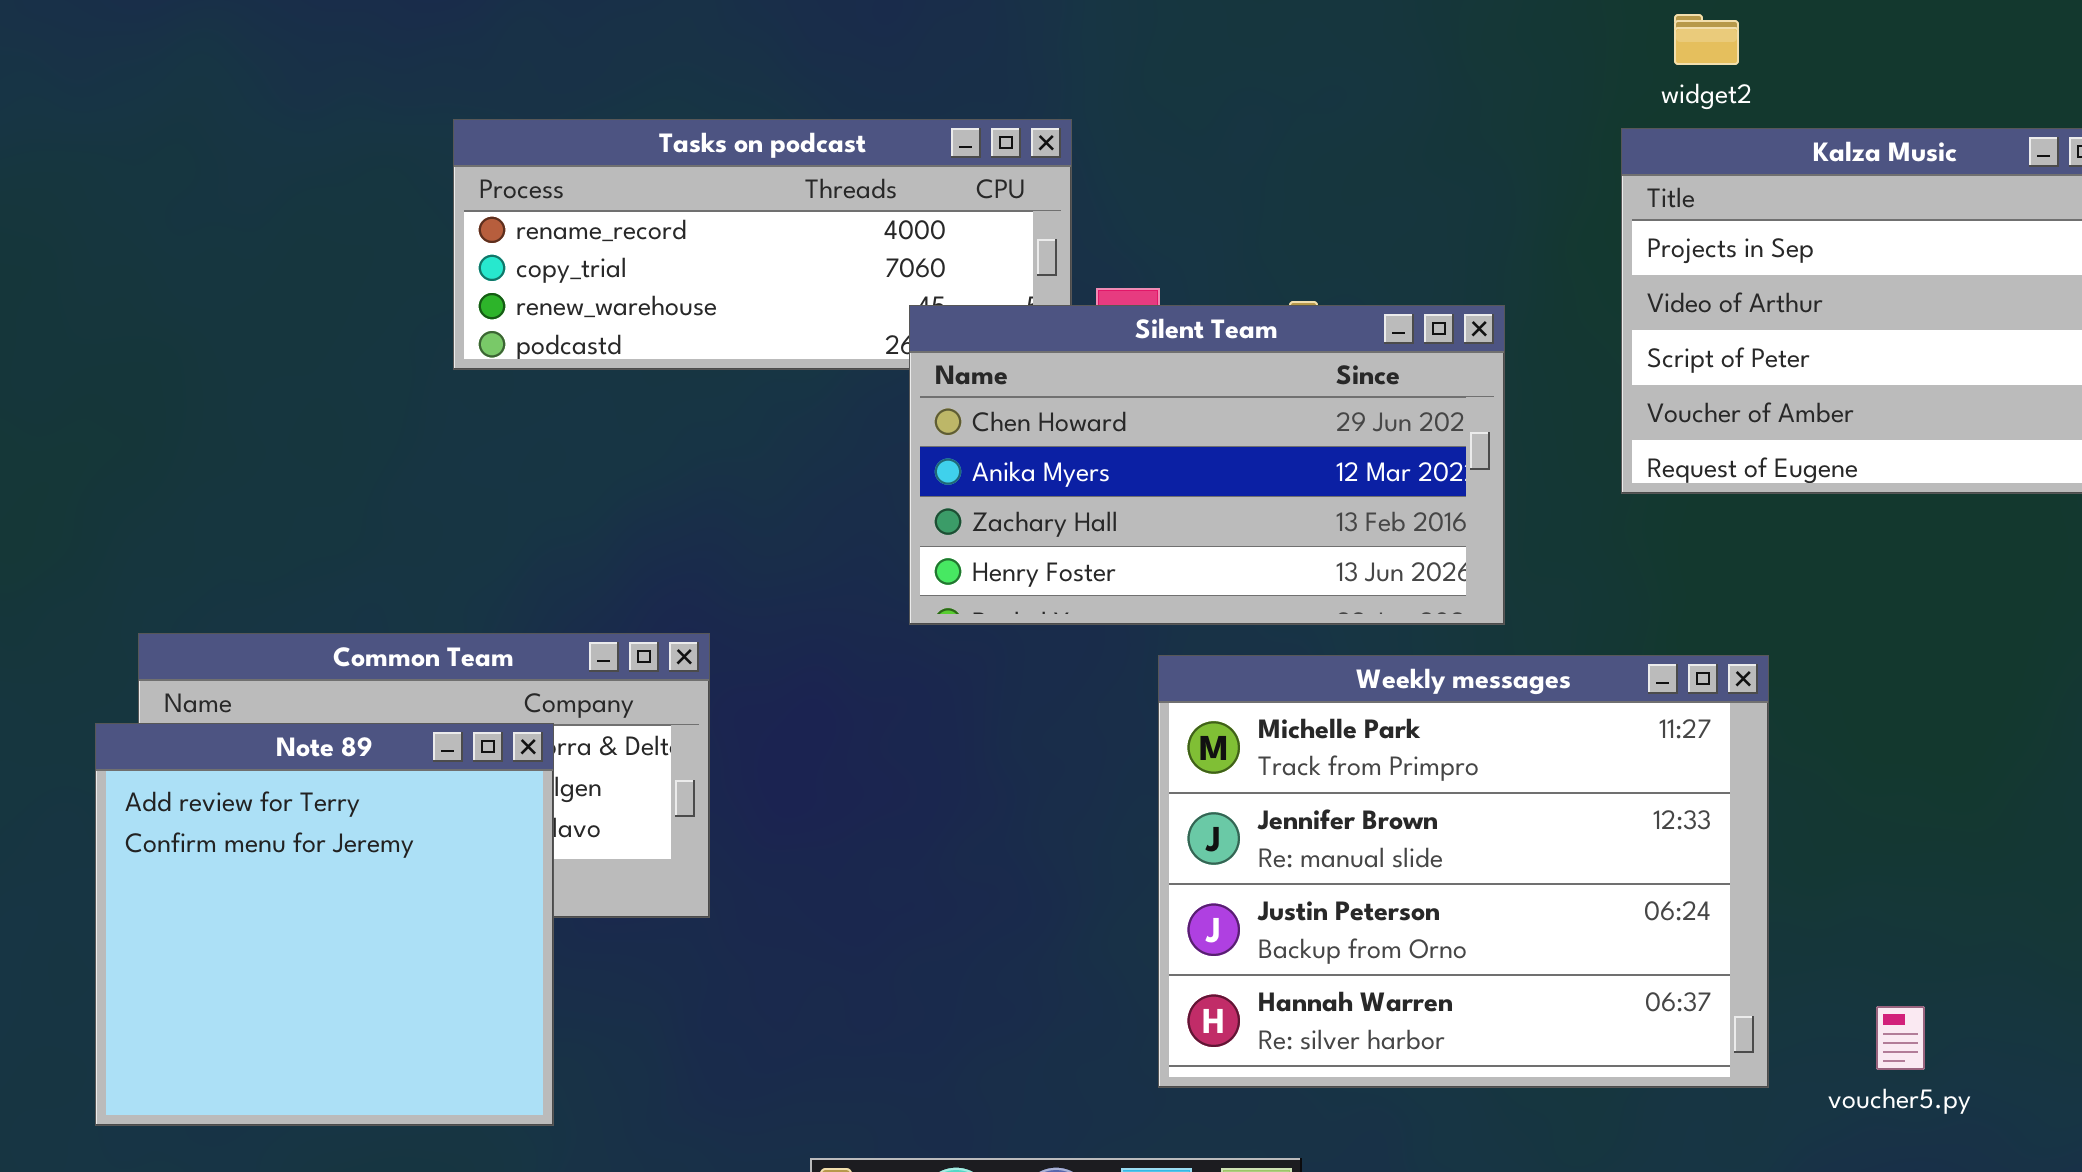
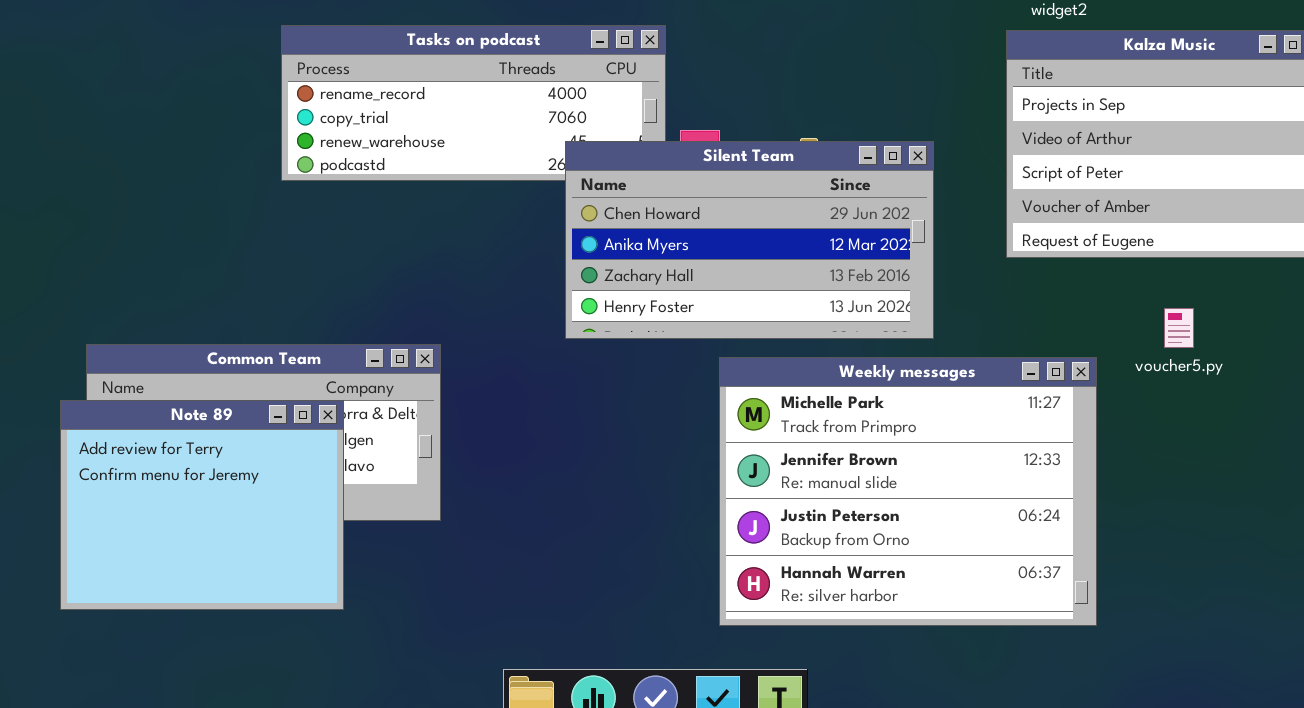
Note 89: [95,723,554,1126] -> [60,400,344,610], resized
voucher5.py: [1876,1006,1925,1070] -> [1164,308,1194,348], moved

